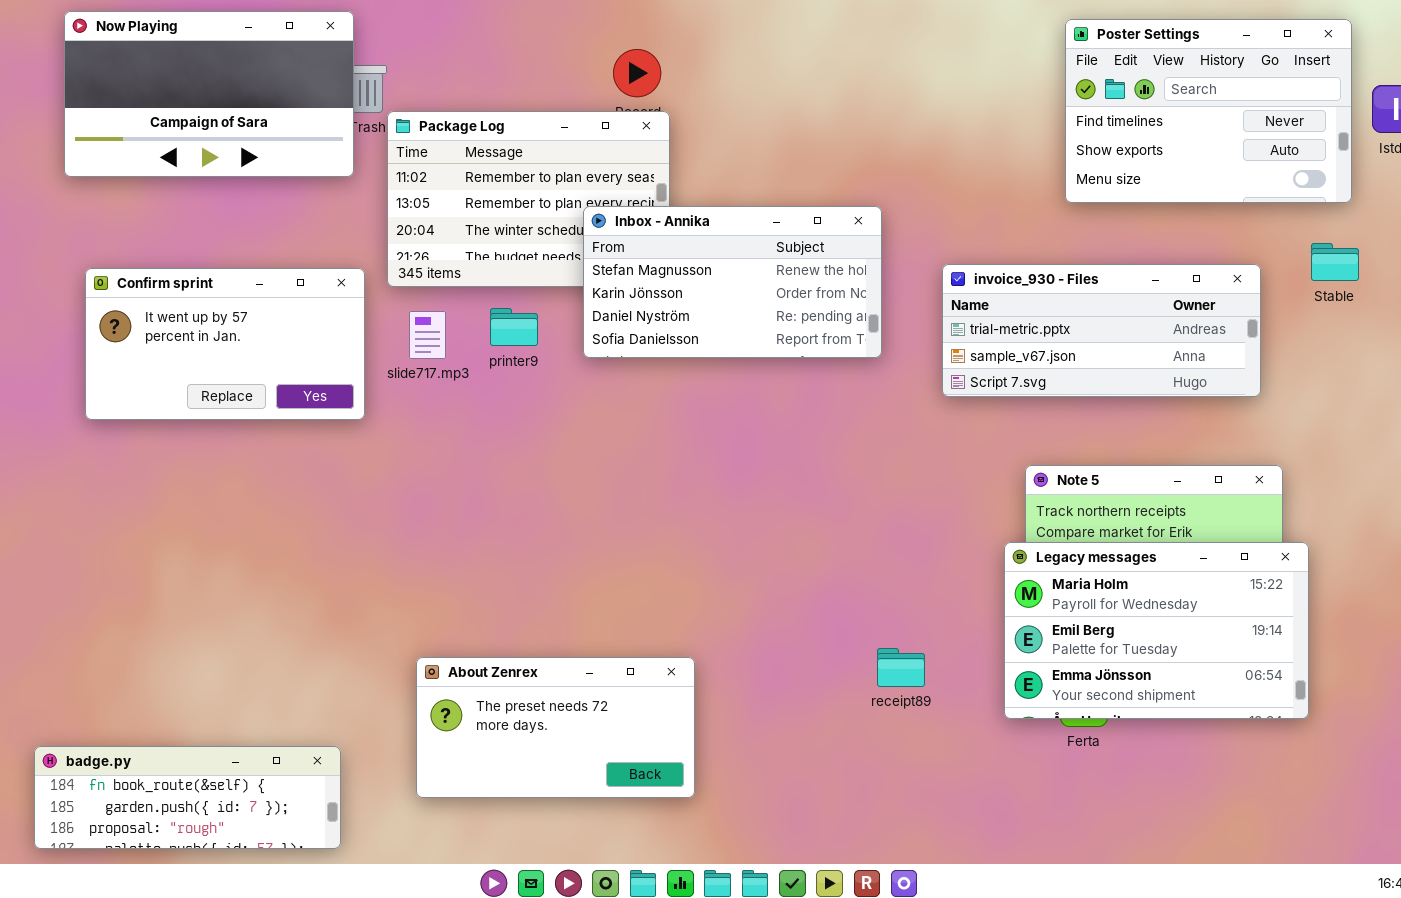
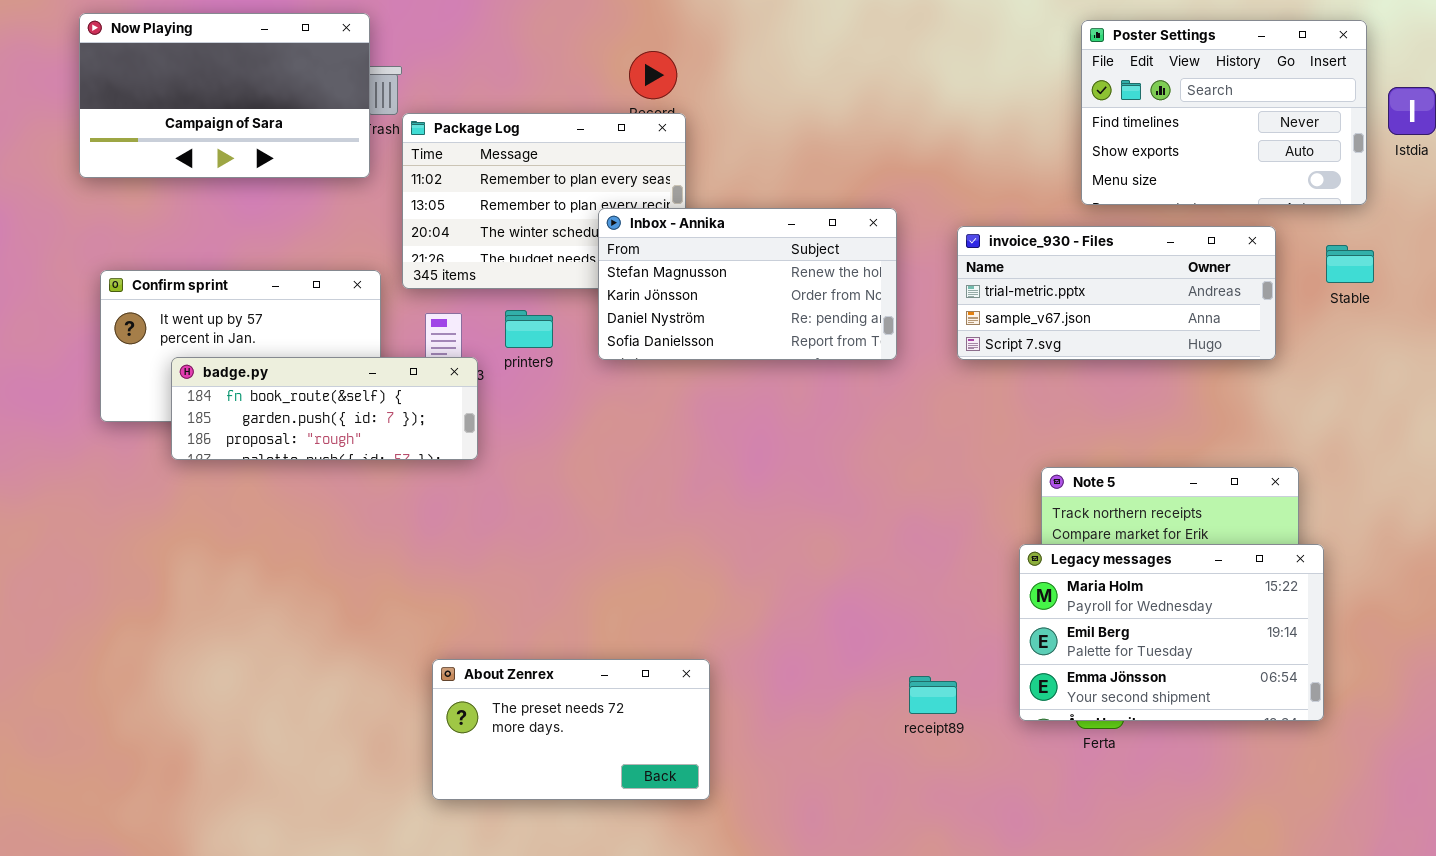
invoice_930 - Files: [942,264,1261,397] -> [957,226,1276,360], moved
receipt89: [877,648,925,687] -> [909,676,957,714], moved
badge.py: [34,746,341,849] -> [171,357,478,460], moved

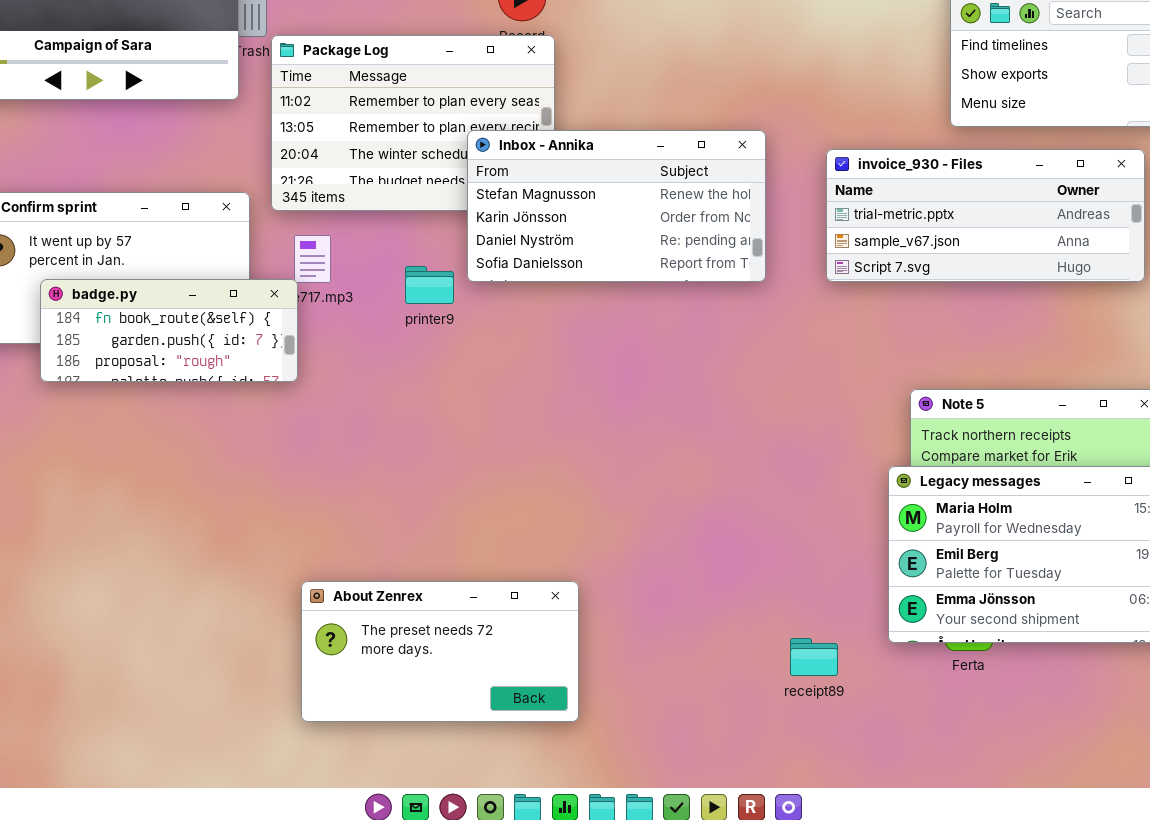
printer9: [505,310,553,348] -> [405,266,454,304], moved
badge.py: [171,357,478,460] -> [40,279,298,382], resized
receipt89: [909,676,957,714] -> [790,638,838,676], moved

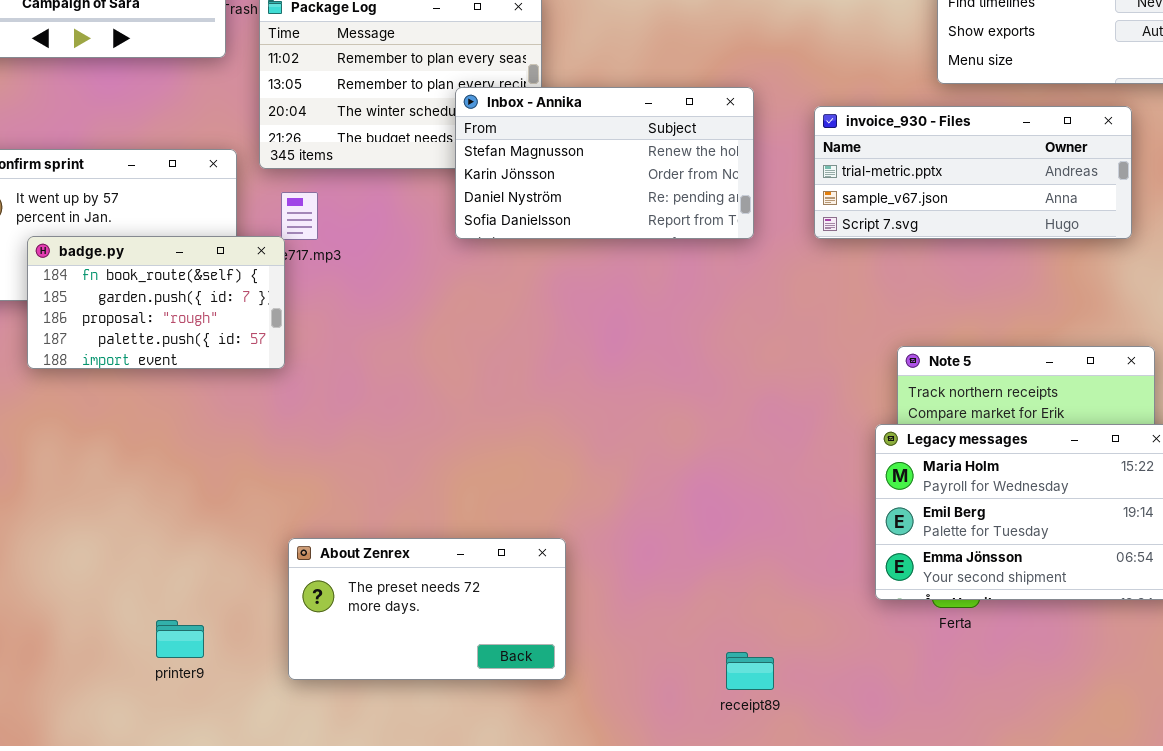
printer9: [405,266,454,304] -> [156,620,204,658], moved
badge.py: [40,279,298,382] -> [27,236,285,369], resized
receipt89: [790,638,838,676] -> [726,652,774,690], moved

